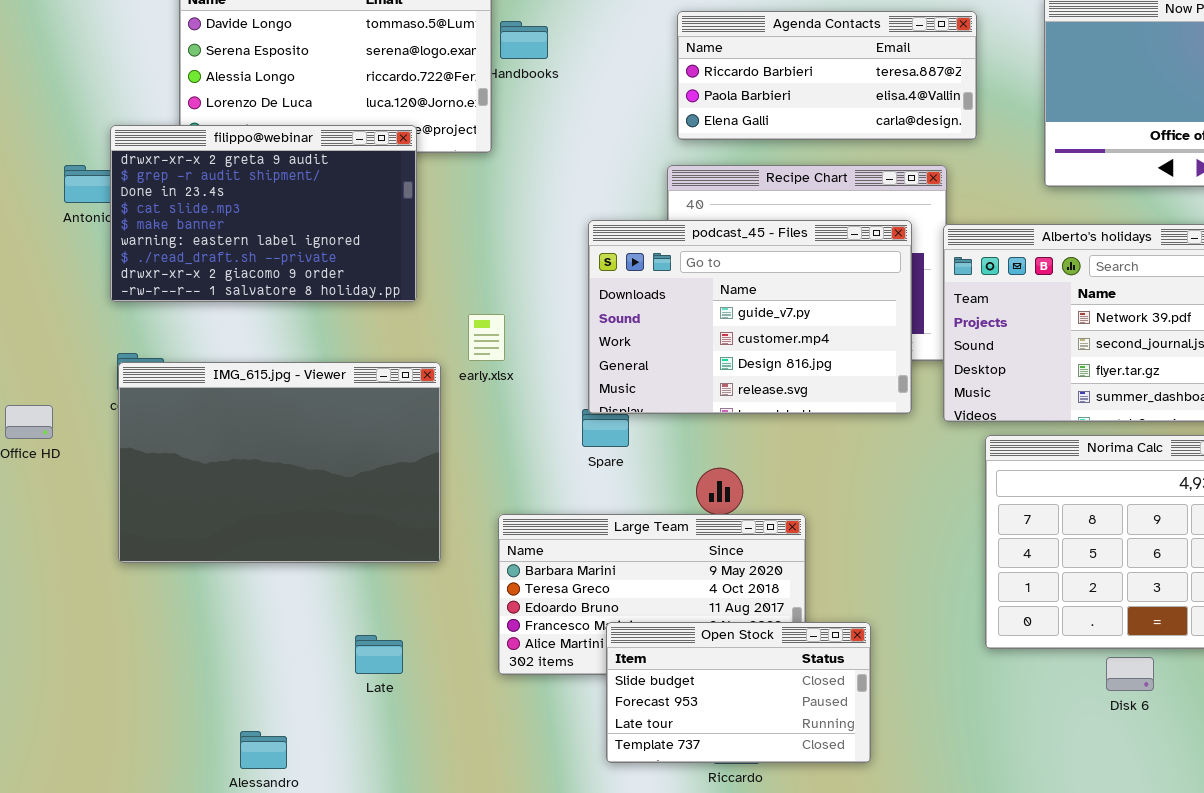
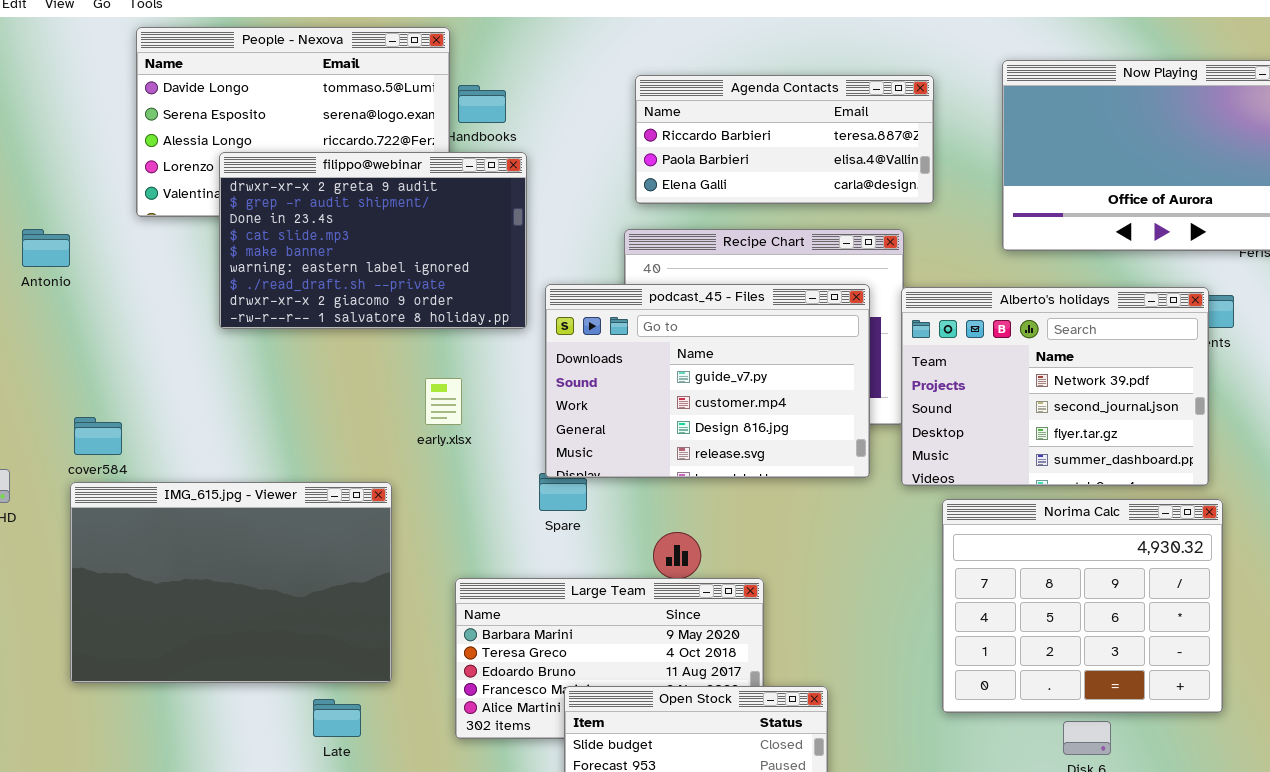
filippo@webinar: [110,125,417,302] -> [219,152,527,329], moved
IMG_615.jpg - Viewer: [118,362,441,563] -> [70,482,392,683], moved

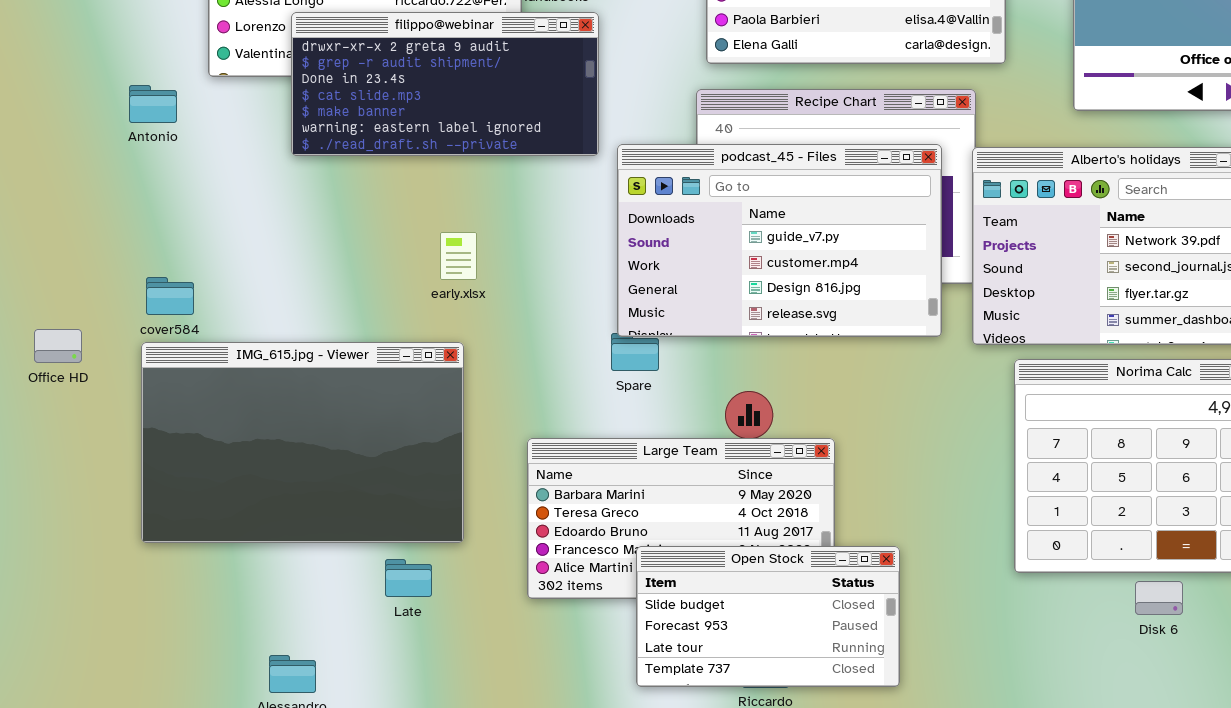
filippo@webinar: [219,152,527,329] -> [291,12,599,156], resized
Antonio: [22,229,70,267] -> [129,85,177,123], moved
early.xlsx: [425,378,462,425] -> [440,232,477,280], moved

